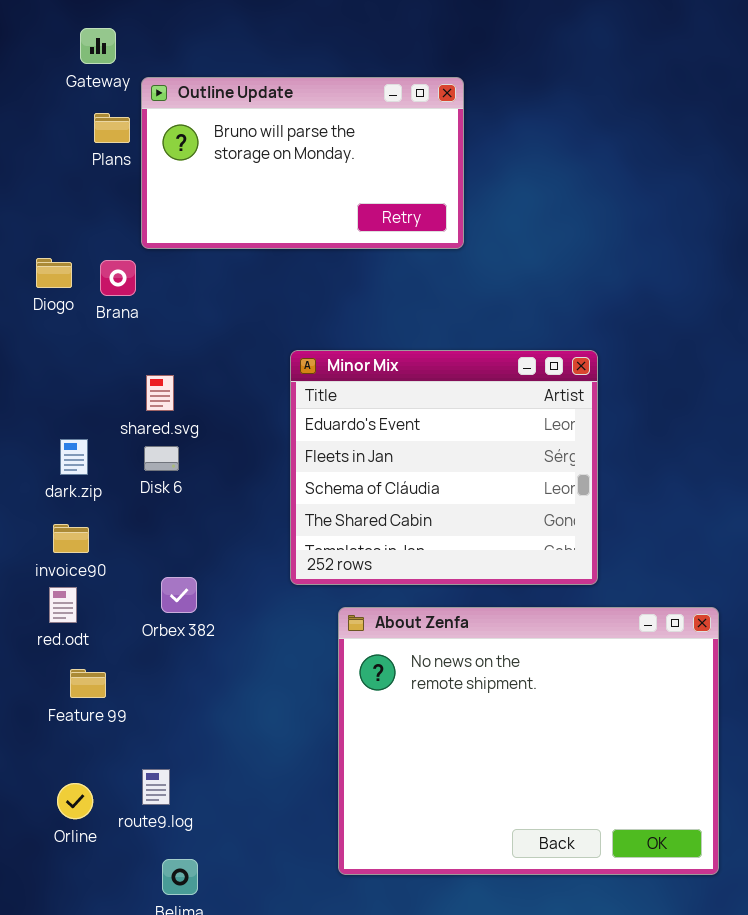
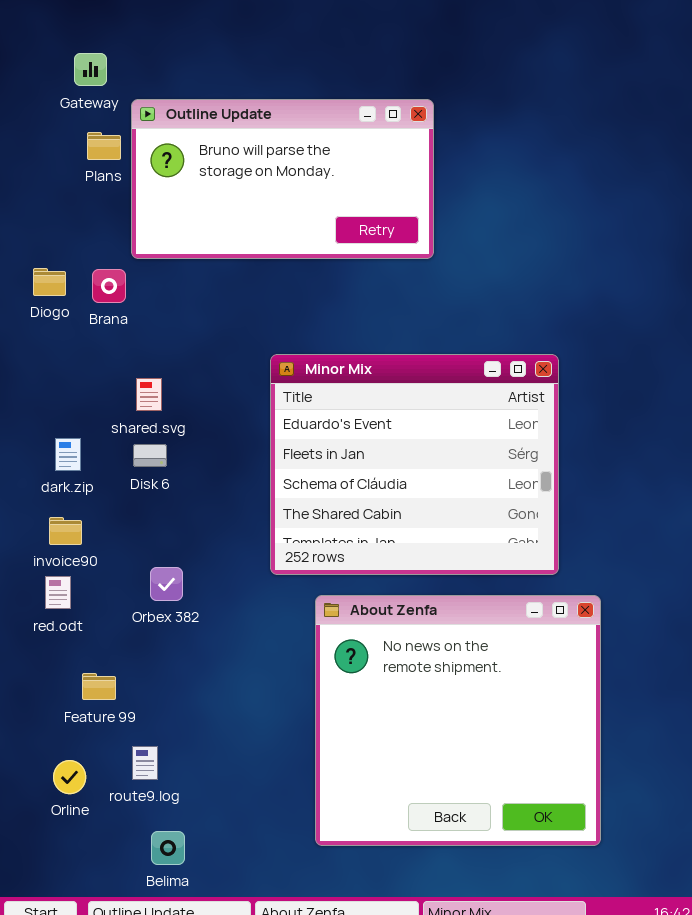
About Zenfa: [338,607,719,875] -> [315,595,601,846], resized
Feature 99: [70,669,106,698] -> [82,673,116,700], moved

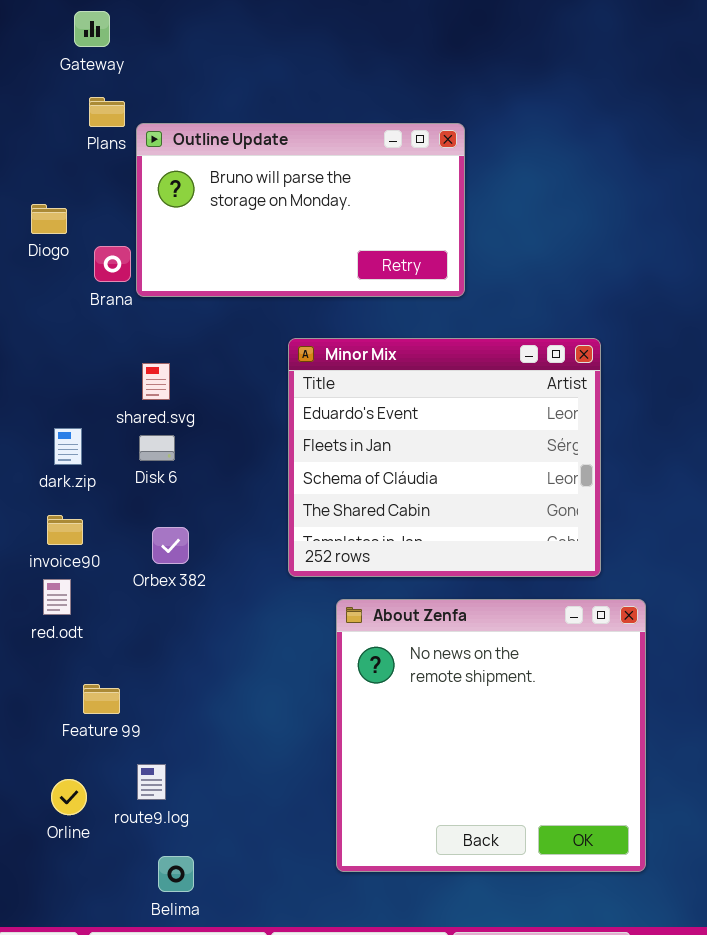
Outline Update: [131,99,434,259] -> [136,123,465,297], moved
Diogo: [33,268,66,296] -> [31,204,67,234], moved
Orbex 382: [150,567,183,601] -> [152,527,189,564], moved

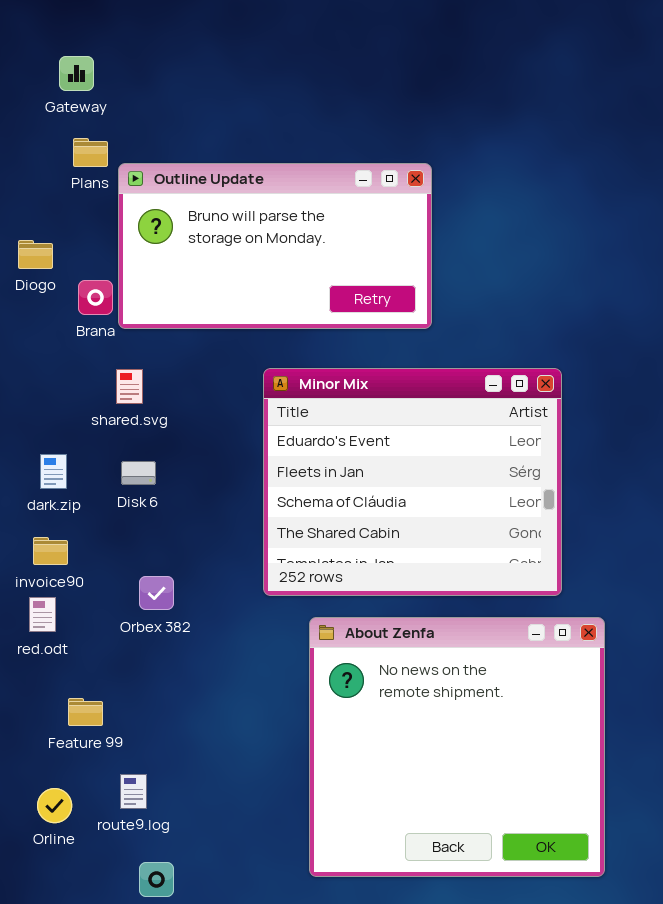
shared.svg: [142,363,170,400] -> [116,369,143,404], moved
Orbex 382: [152,527,189,564] -> [139,576,174,610], moved

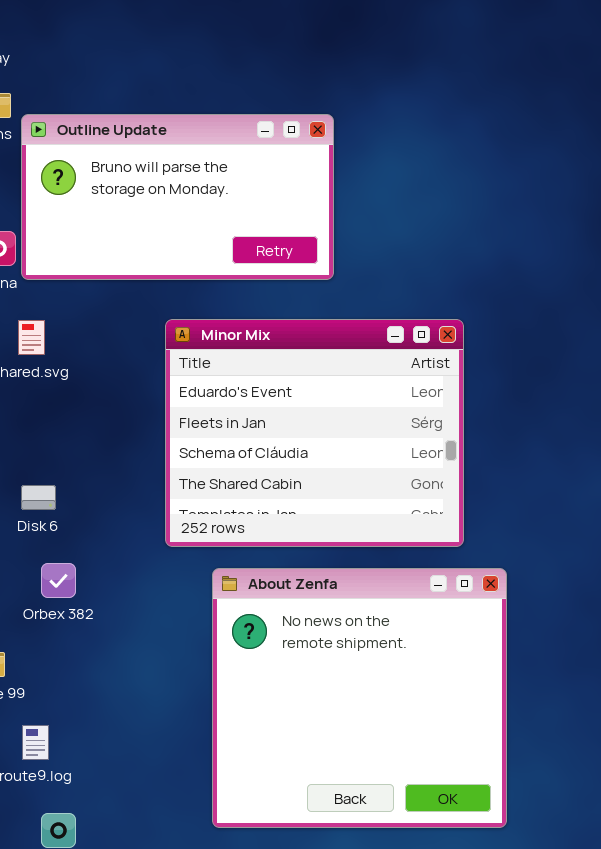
Disk 6: [121,461,156,485] -> [21,485,56,510], moved
Orbex 382: [139,576,174,610] -> [41,563,76,598], moved

